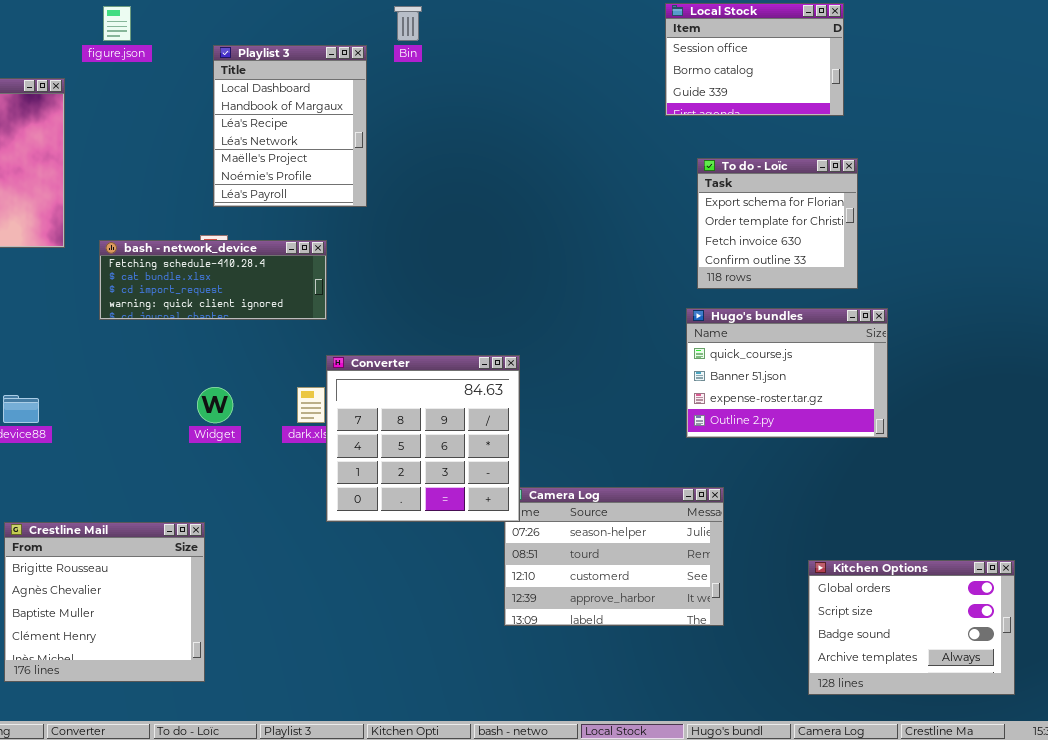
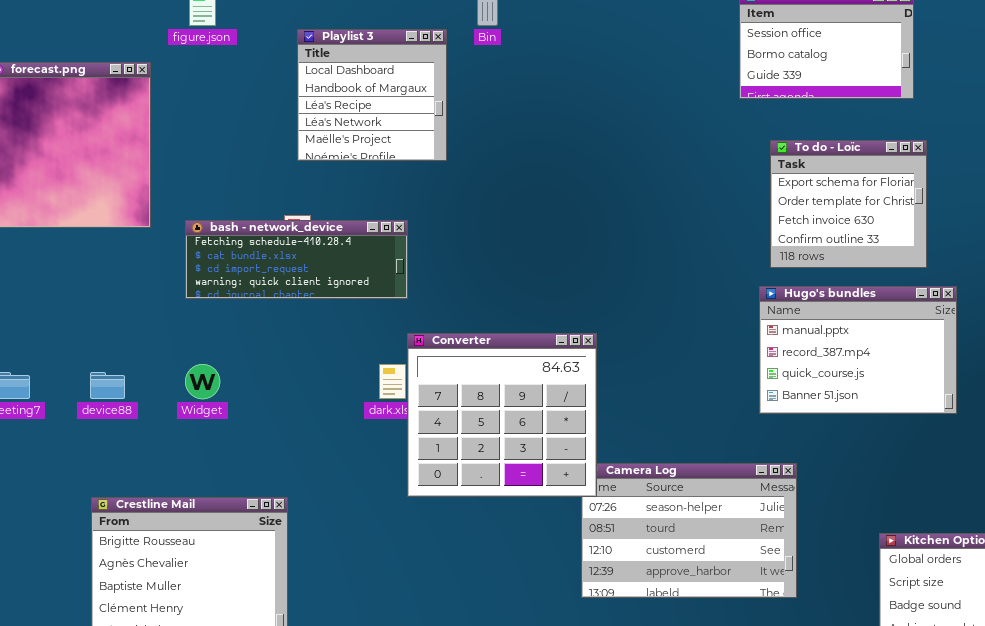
Playlist 3: [213,45,367,207] -> [297,29,447,161], resized
Hugo's bundles: [686,308,888,438] -> [759,286,957,414], scrolled up 2 rows
Widget: [197,387,233,423] -> [185,364,220,399], moved

